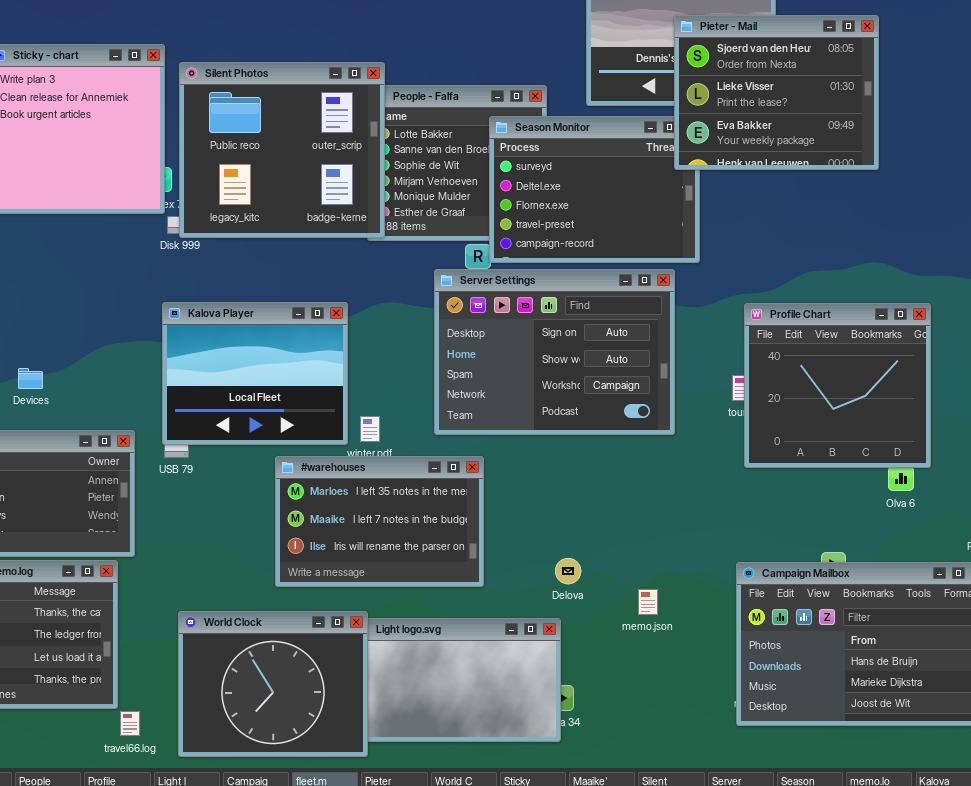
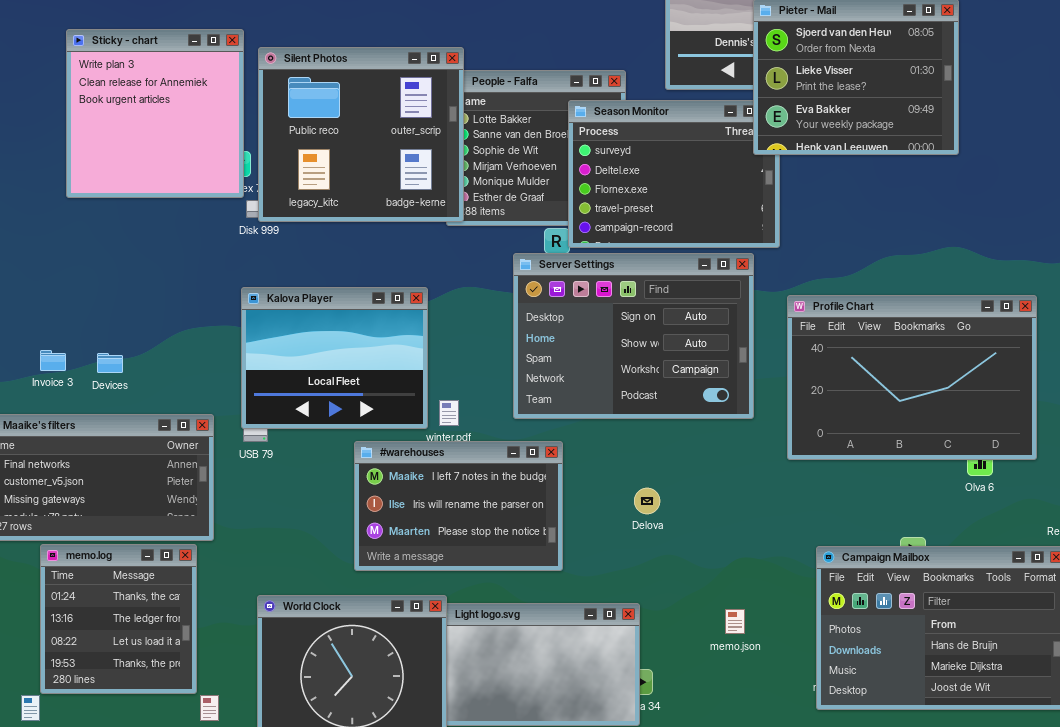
Profile Chart: [744,303,931,468] -> [787,295,1037,460], moved, resized
#warehouses: [275,456,484,587] -> [354,441,563,571], scrolled down 1 row
Delova: [555,558,581,584] -> [634,488,660,514], moved
memo.json: [638,589,658,615] -> [725,609,745,634], moved

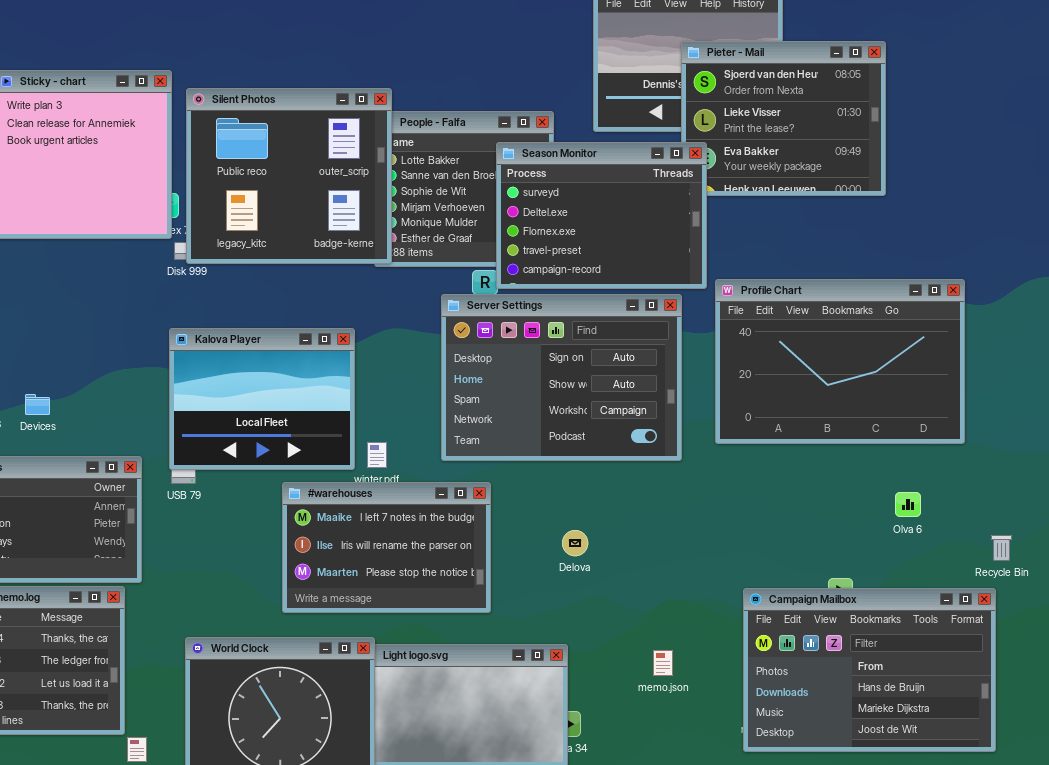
Season Monitor: [568,100,780,248] -> [496,142,707,289], raised
Profile Chart: [787,295,1037,460] -> [715,279,965,444], moved

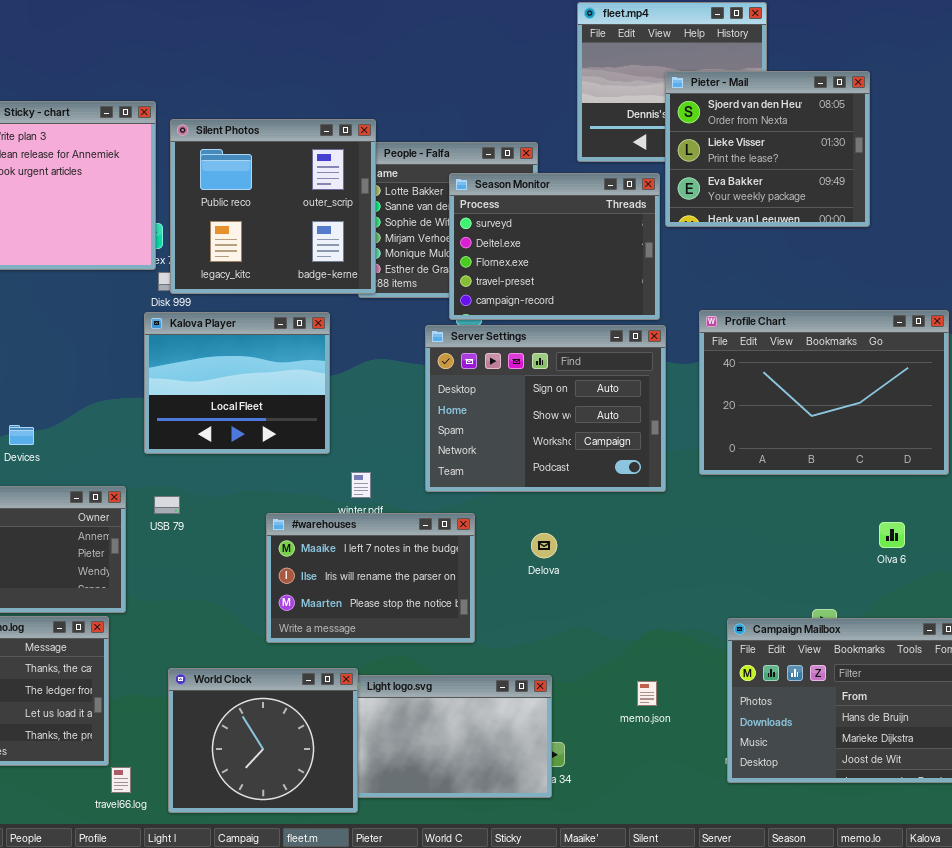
Season Monitor: [496,142,707,289] -> [449,173,660,320], moved
Kalova Player: [169,328,355,470] -> [144,312,330,454], moved
Delova: [562,530,588,556] -> [531,533,557,558], moved

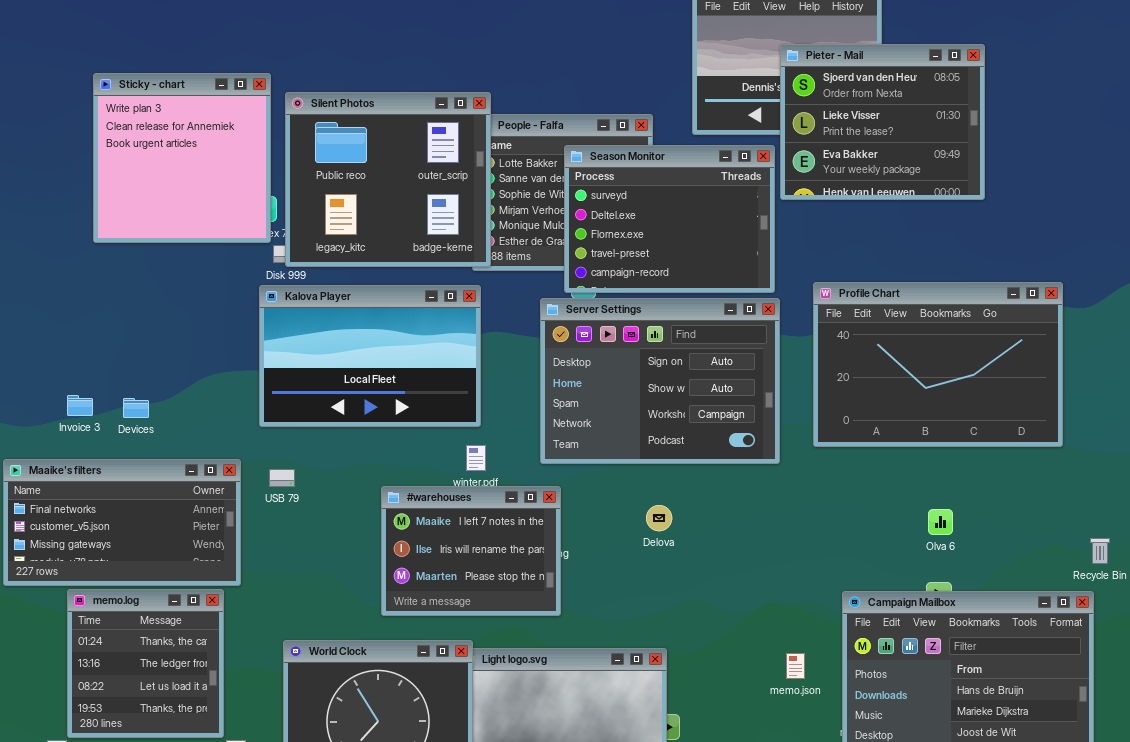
Kalova Player: [144,312,330,454] -> [259,285,481,427], resized
#warehouses: [266,513,475,643] -> [381,486,561,616], resized
Olva 6: [879,522,905,548] -> [928,509,953,535], moved
memo.json: [637,681,657,706] -> [786,653,805,679], moved

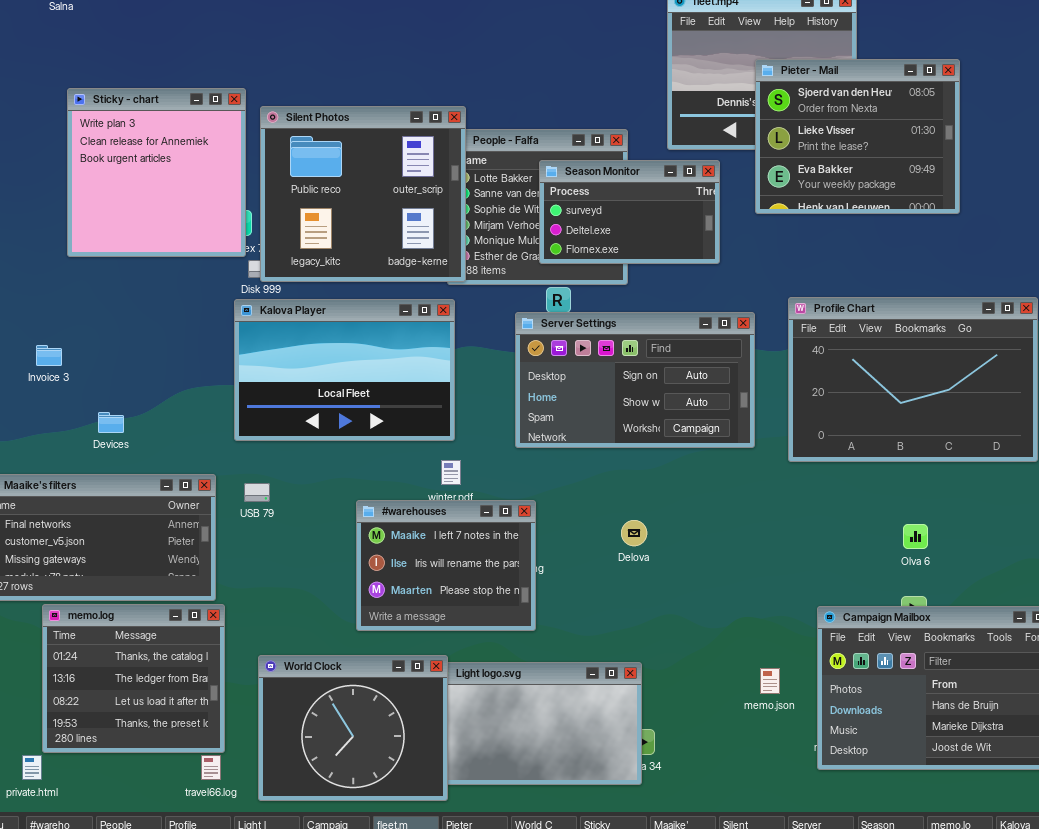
Season Monitor: [564,145,775,293] -> [539,160,720,264], resized
Server Settings: [540,298,780,464] -> [515,312,755,448], resized
Invoice 3: [67,395,93,416] -> [36,345,62,366], moved
memo.log: [67,589,224,738] -> [42,604,225,753], resized

